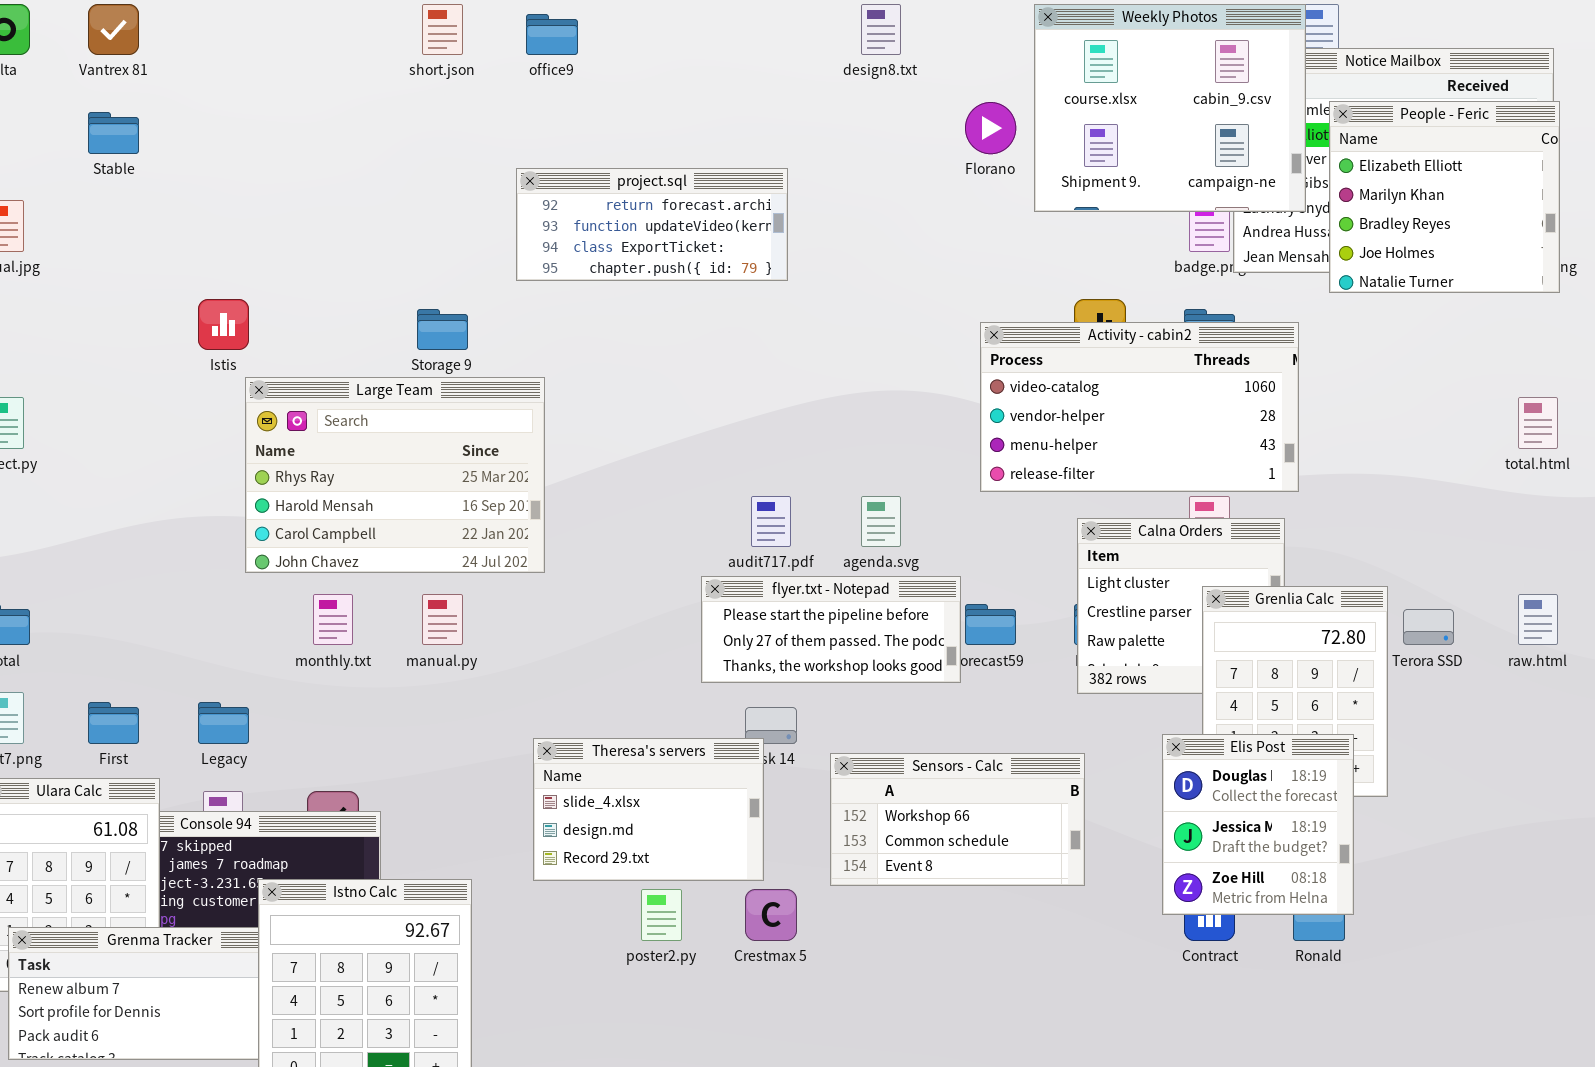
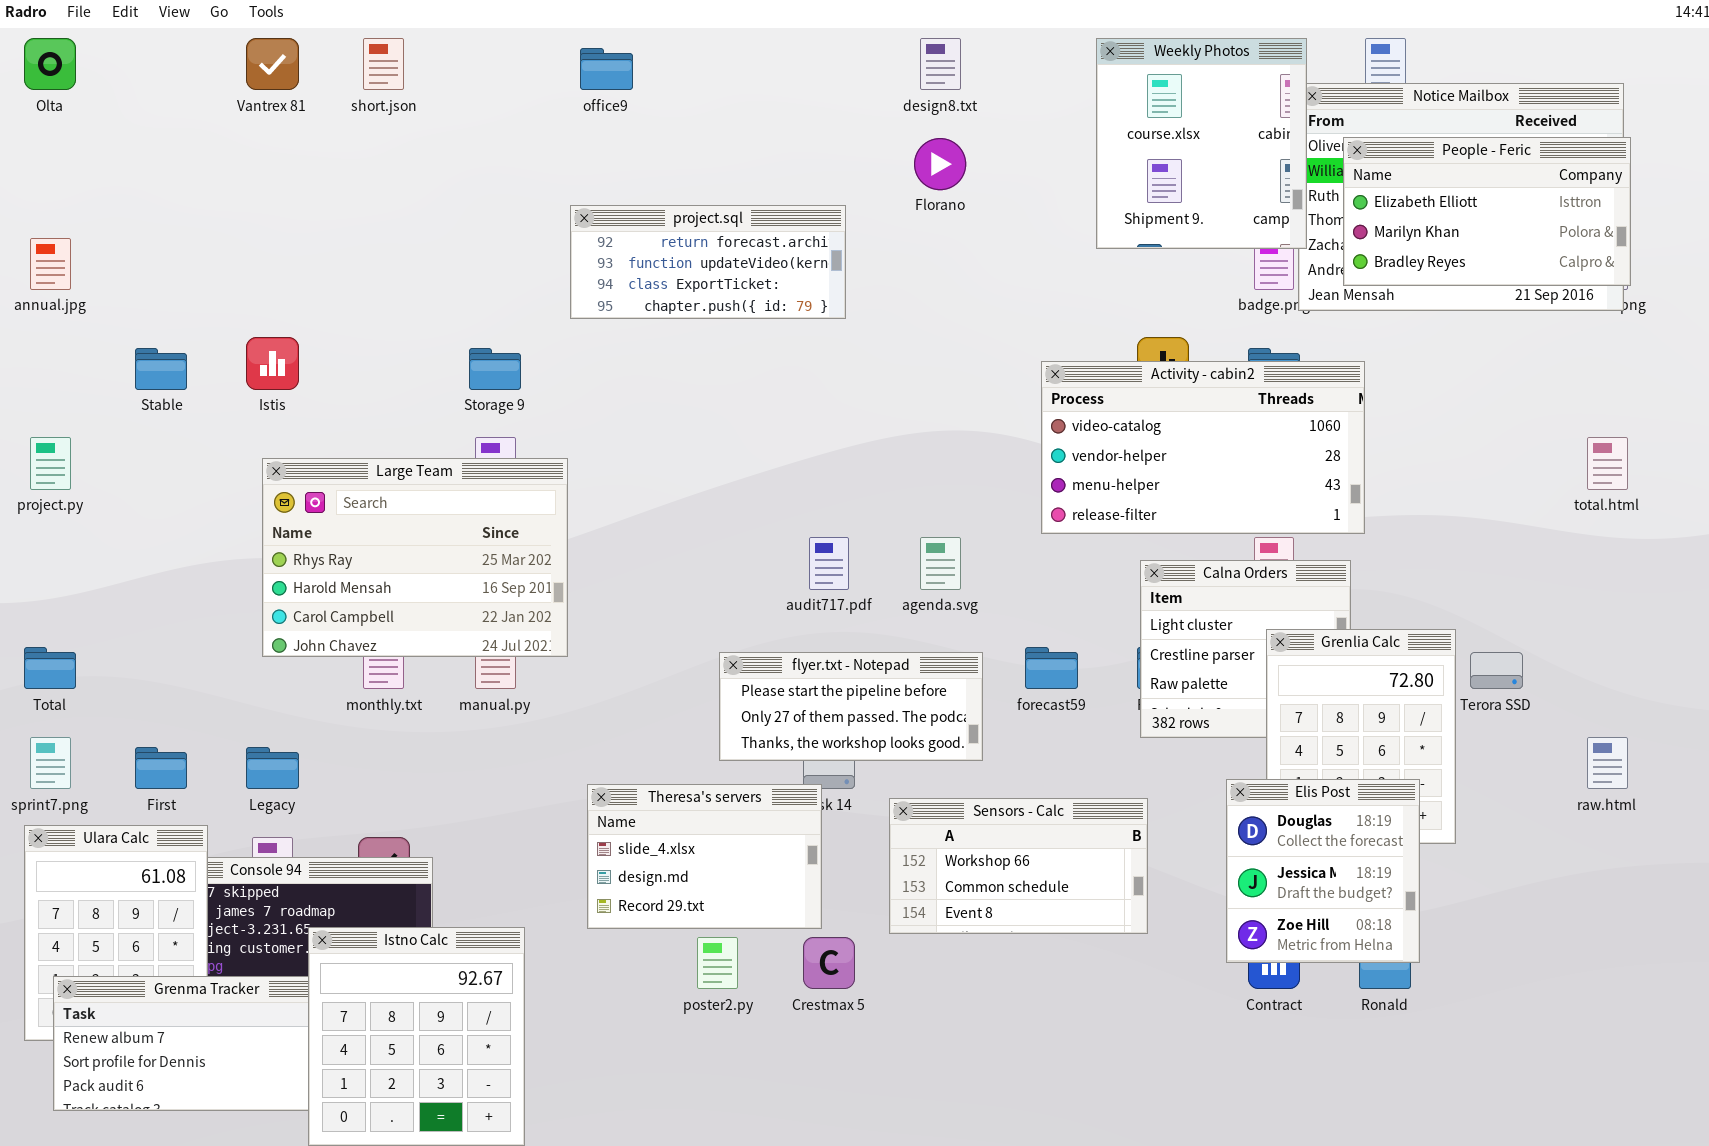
Vantrex 81: [88,4,139,55] -> [246,38,299,90], moved
short.json: [422,4,463,55] -> [363,38,404,90], moved
Weekly Photos: [1034,4,1306,212] -> [1096,38,1307,249], resized
People - Feric: [1329,101,1560,293] -> [1343,137,1631,286], resized
Florano: [965,102,1016,154] -> [914,138,966,190], moved
Stable: [88,112,139,154] -> [135,348,187,390], moved
Large Team: [245,377,545,573] -> [262,458,568,657], moved
flyer.txt - Notepad: [701,576,961,683] -> [719,652,983,761], moved
raw.html: [1518,594,1558,645] -> [1587,737,1628,789], moved

